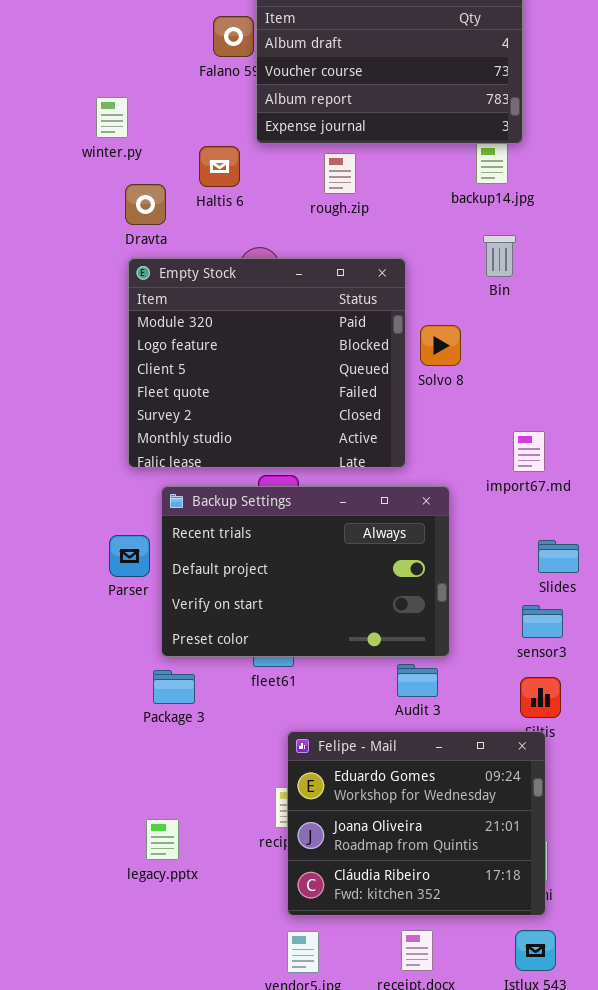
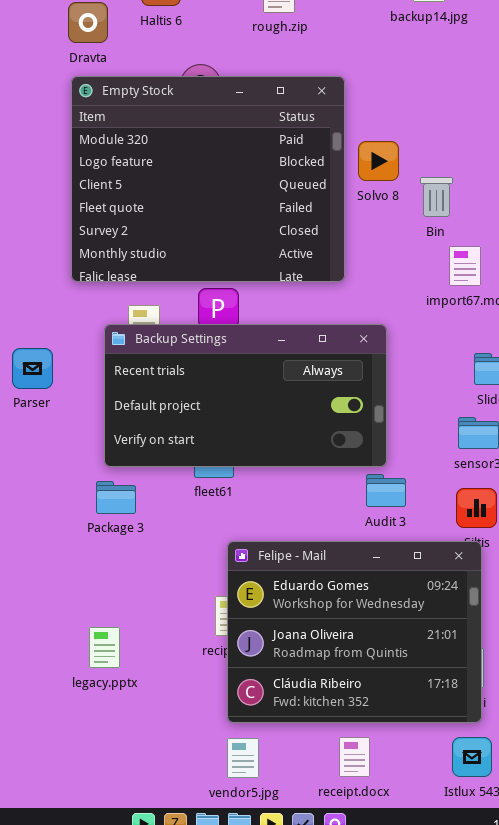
Bin: [483,235,516,277] -> [420,177,453,217], moved
Backup Settings: [161,486,450,657] -> [104,324,387,467], resized
Parser: [109,535,150,577] -> [12,348,53,389], moved
Audit 3: [397,664,438,697] -> [366,474,406,507], moved

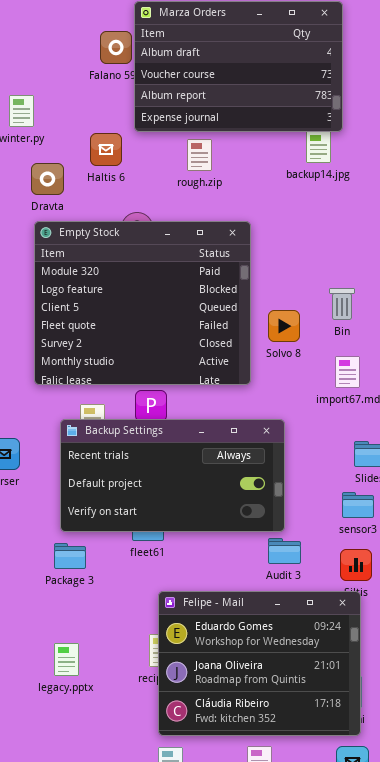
Solvo 8: [358,141,399,181] -> [268,310,300,342], moved
Bin: [420,177,453,217] -> [329,288,355,320], moved
legacy.pptx: [89,627,120,668] -> [54,643,79,676], moved

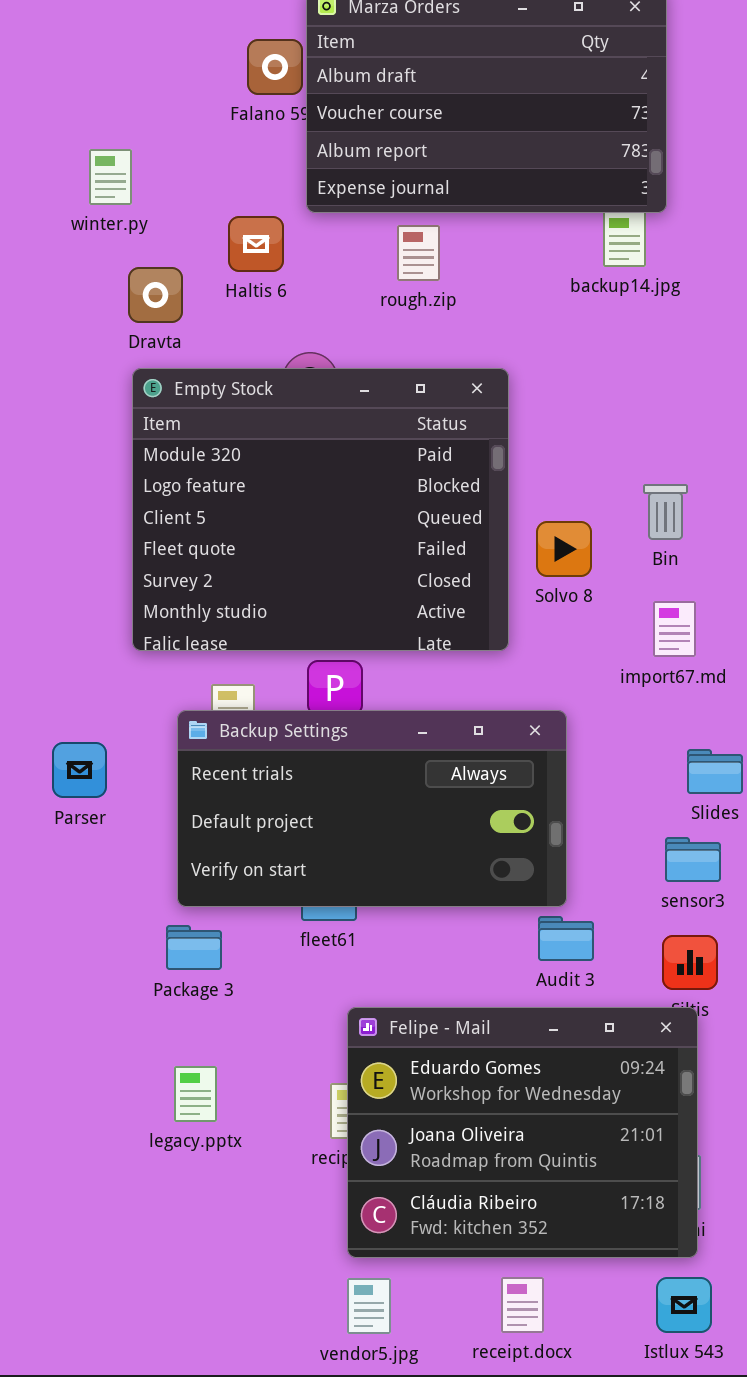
legacy.pptx: [54,643,79,676] -> [174,1066,217,1122], moved

